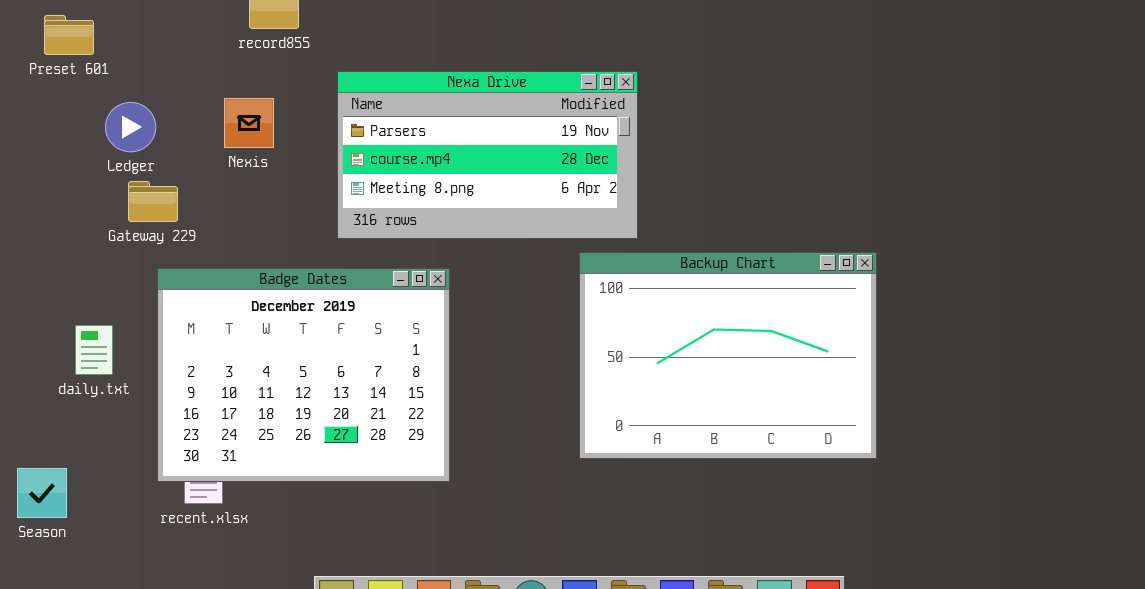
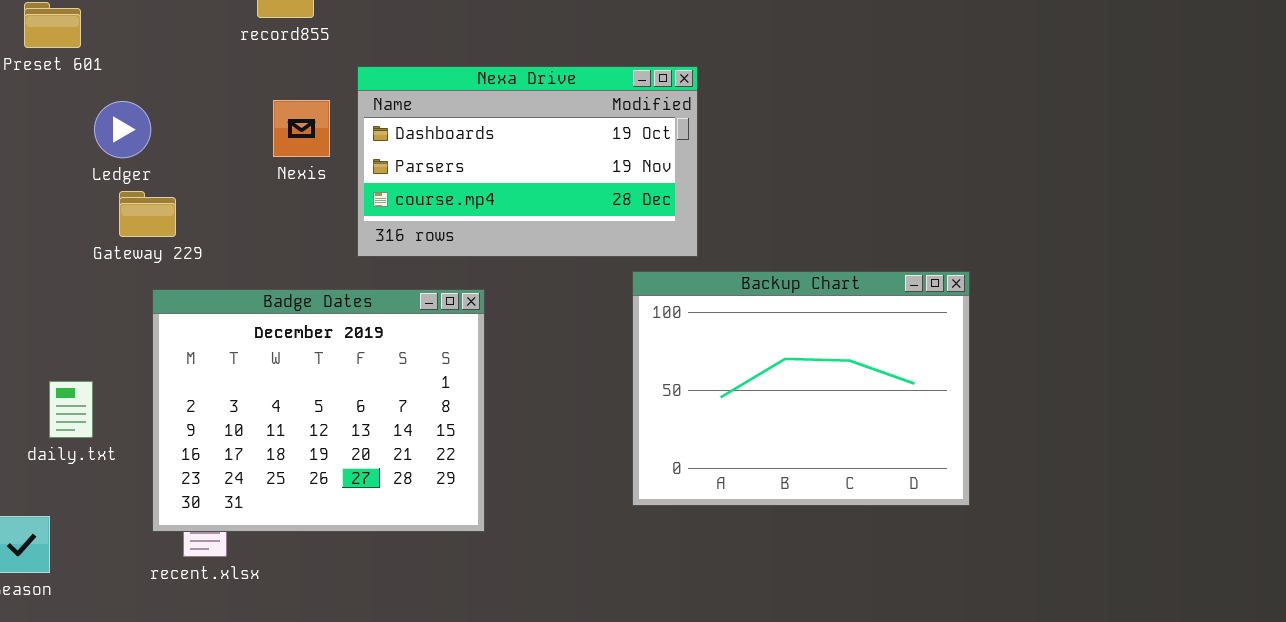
Nexa Drive: [337,71,638,239] -> [357,66,698,257], scrolled up 1 row
Nexis: [224,98,274,148] -> [273,100,330,157], moved
daily.txt: [75,325,113,375] -> [49,381,93,438], moved

